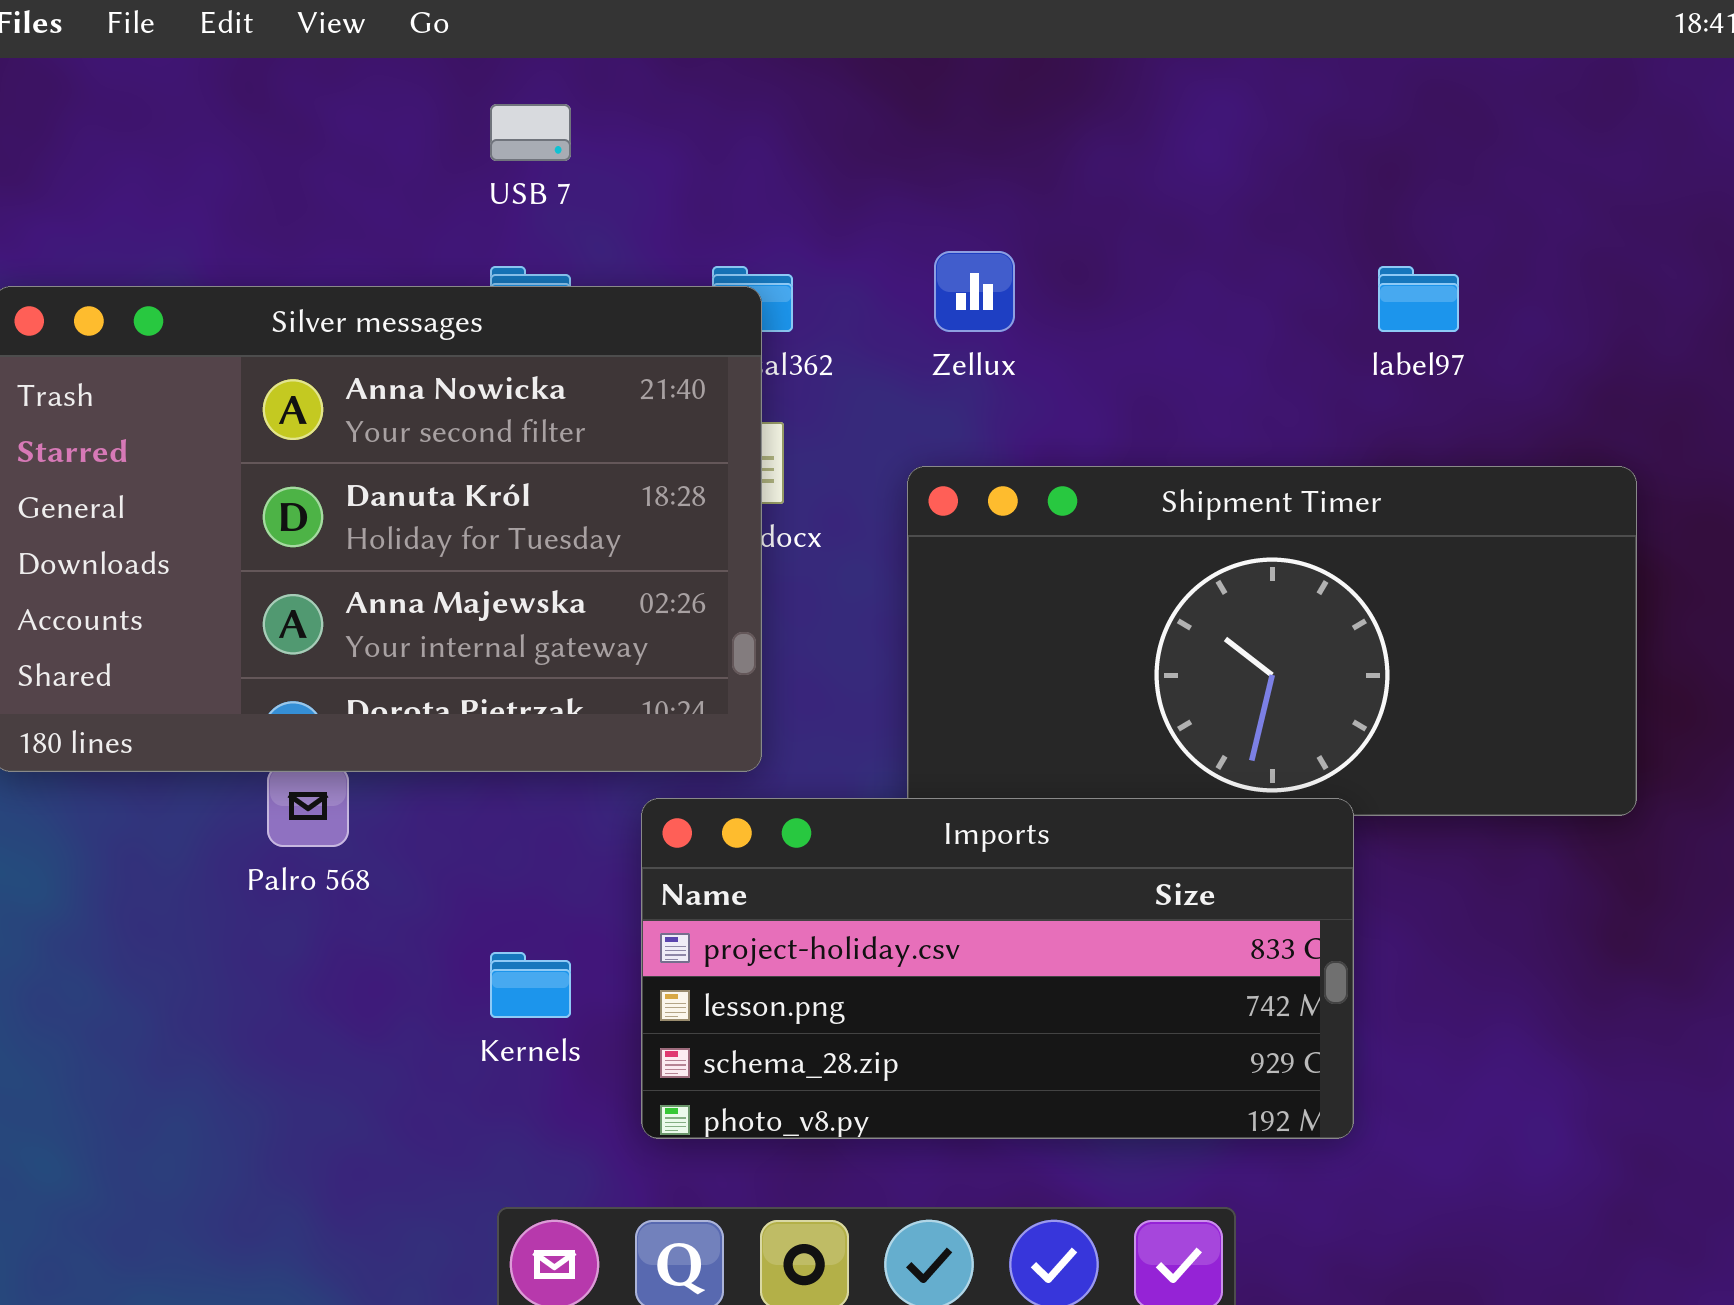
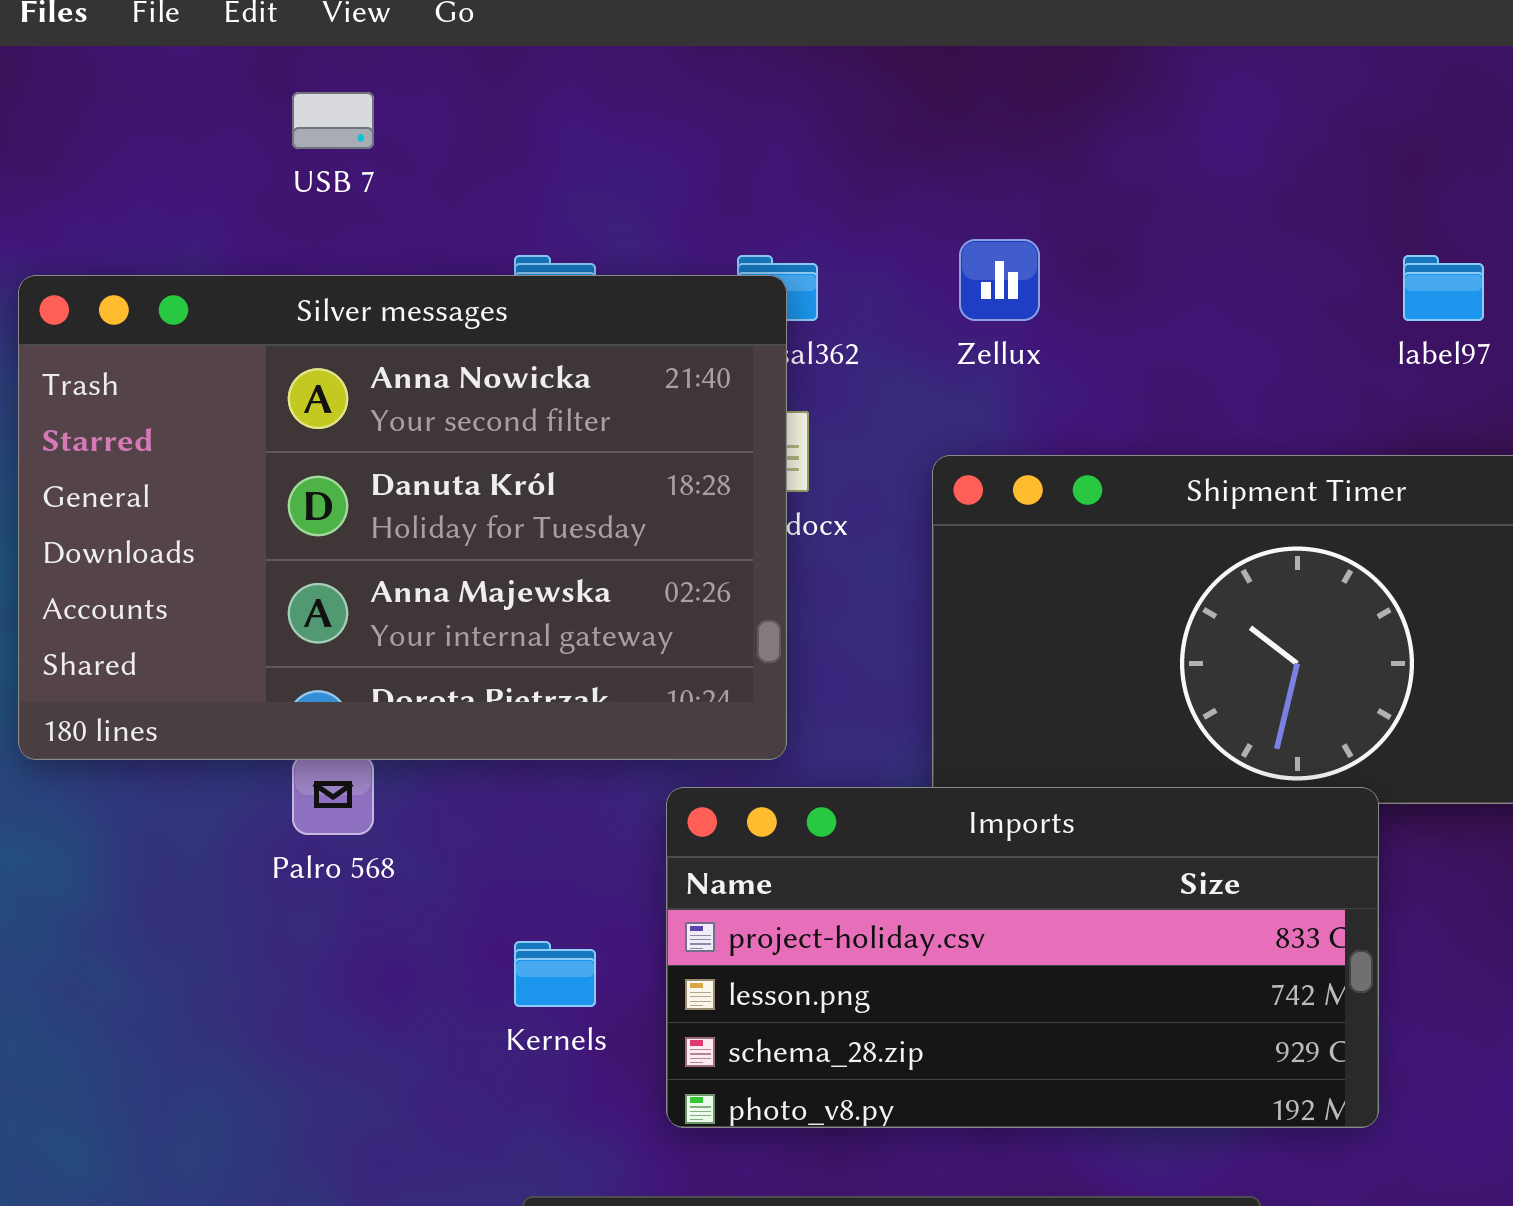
USB 7: [490,104,571,161] -> [292,92,374,149], moved

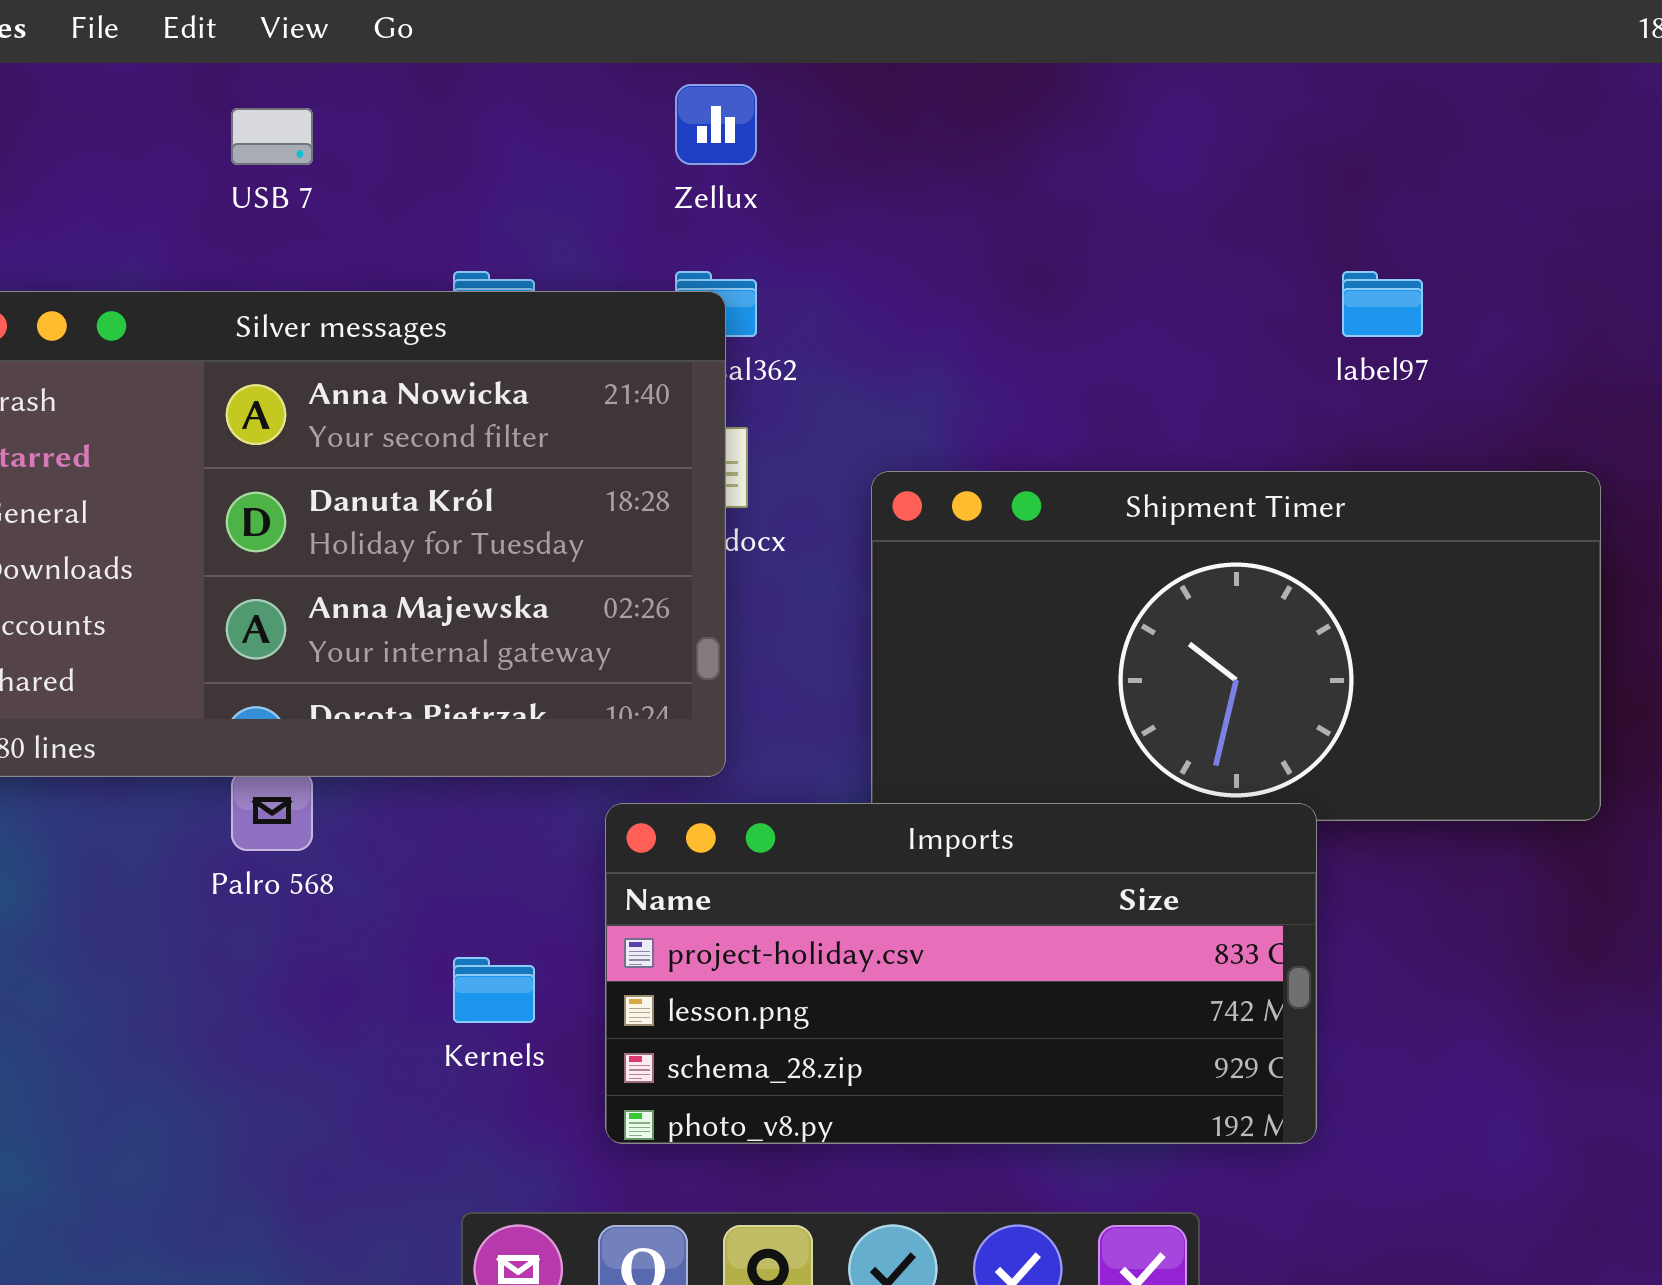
Zellux: [959,239,1040,321] -> [675,84,757,165], moved

